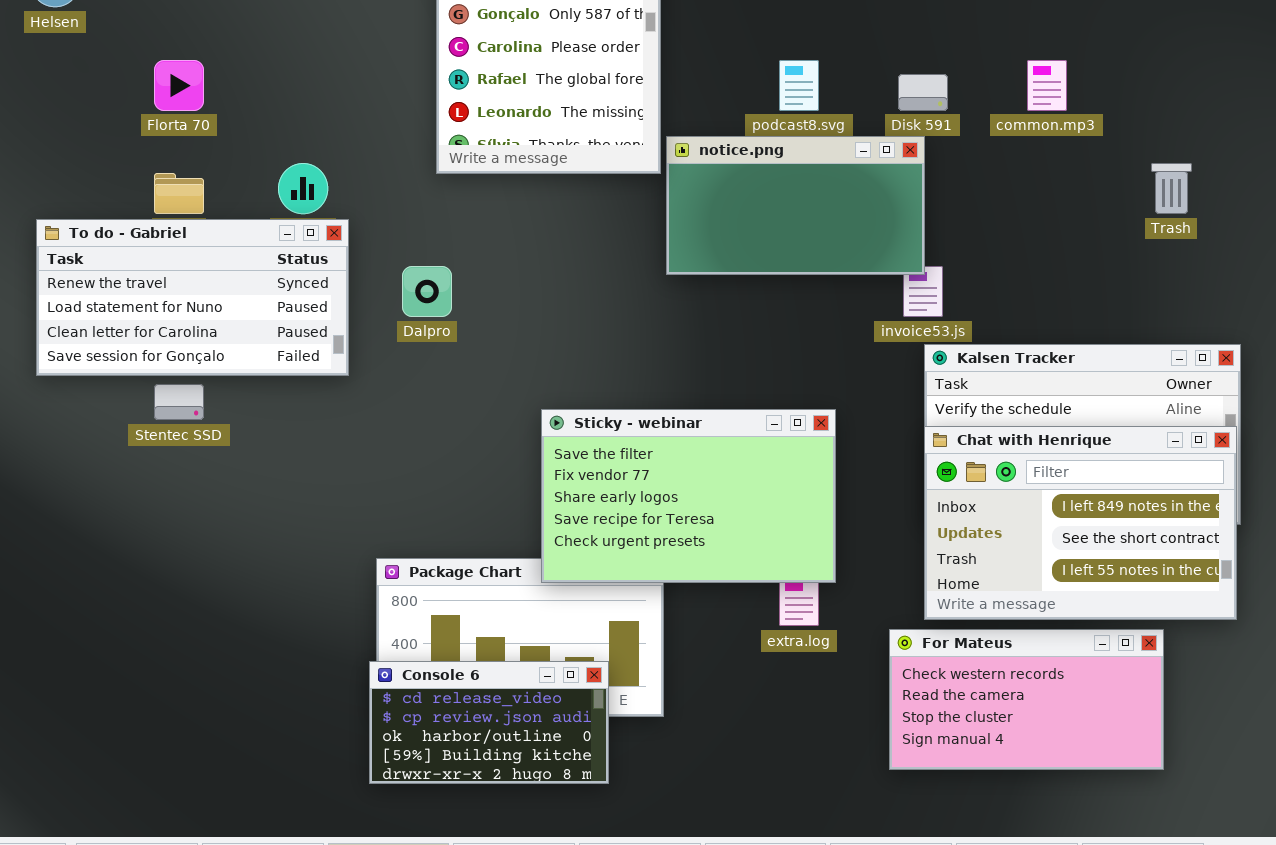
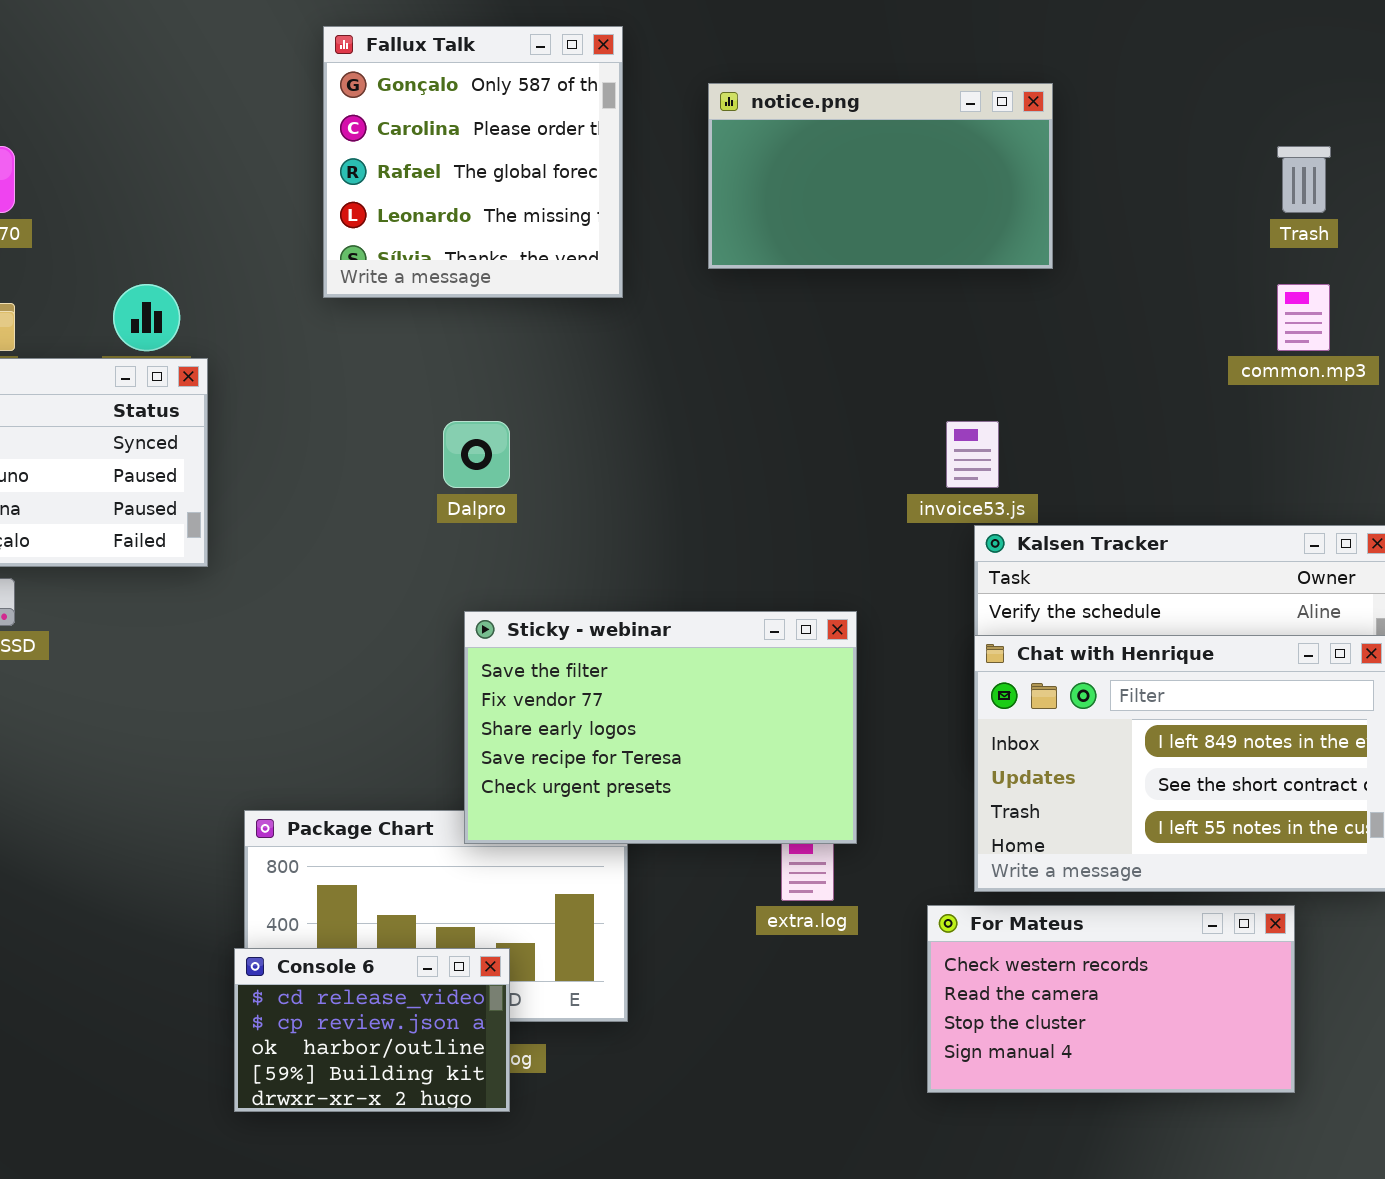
common.mp3: [1027,60,1067,111] -> [1277,284,1330,351], moved
notice.png: [666,136,925,275] -> [708,83,1053,269], moved
Trash: [1151,163,1192,214] -> [1277,146,1331,213], moved
Dalpro: [402,266,452,317] -> [443,421,510,488], moved
Console 6: [369,661,609,784] -> [234,948,510,1112], resized

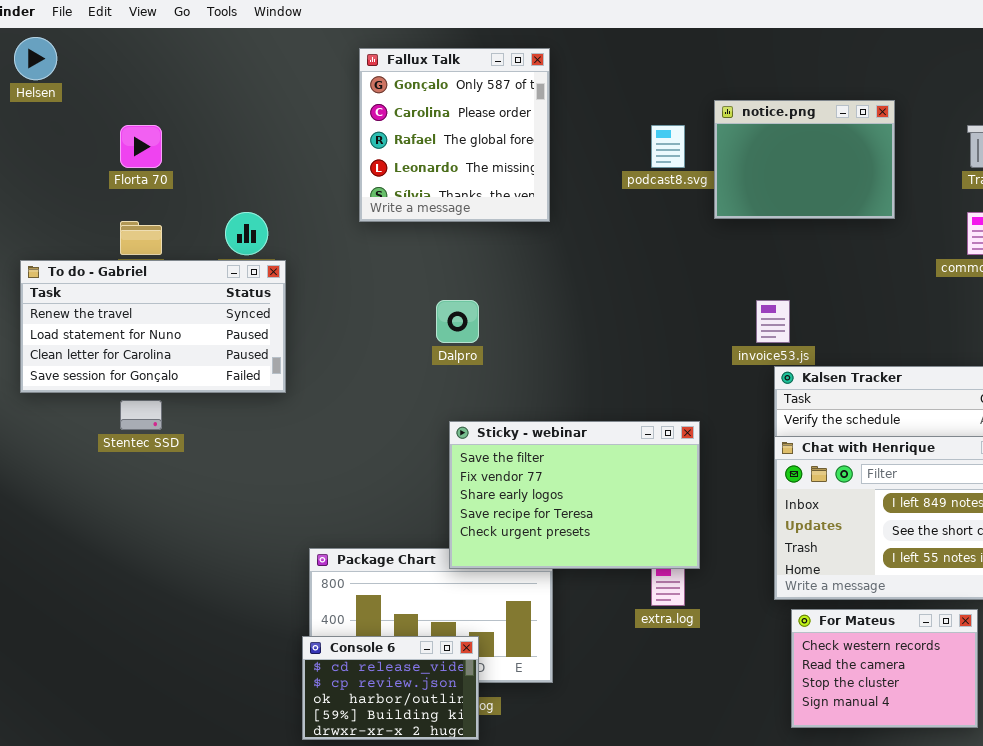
notice.png: [708,83,1053,269] -> [714,100,895,219], moved, resized
For Mateus: [927,905,1295,1093] -> [791,609,978,728], resized

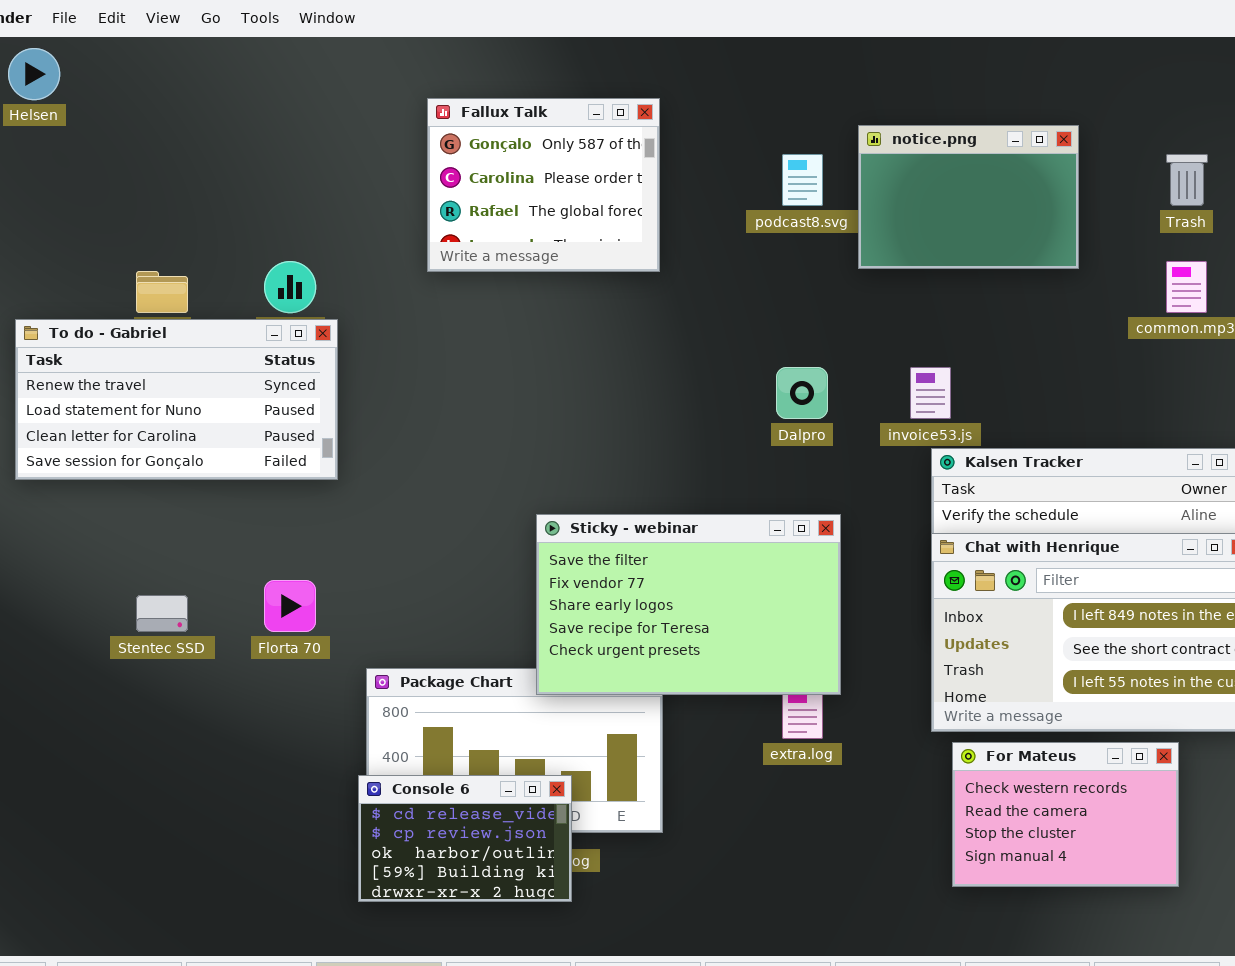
Fallux Talk: [359,48,550,222] -> [427,98,660,272], resized
Florta 70: [120,125,162,168] -> [264,580,316,632], moved
Dalpro: [436,300,479,343] -> [776,367,828,419], moved
Stentec SSD: [120,400,162,430] -> [136,595,188,632], moved

